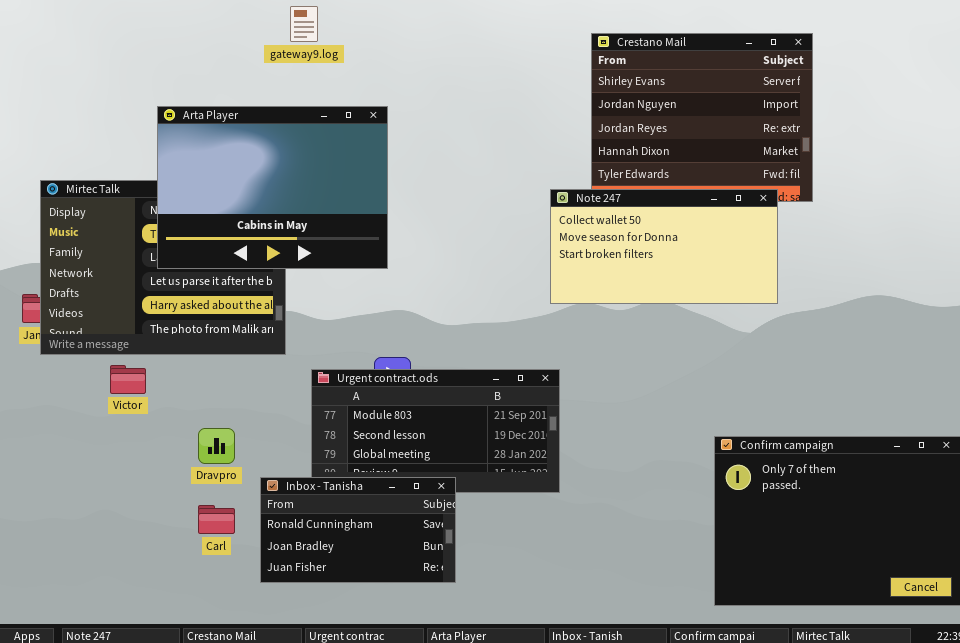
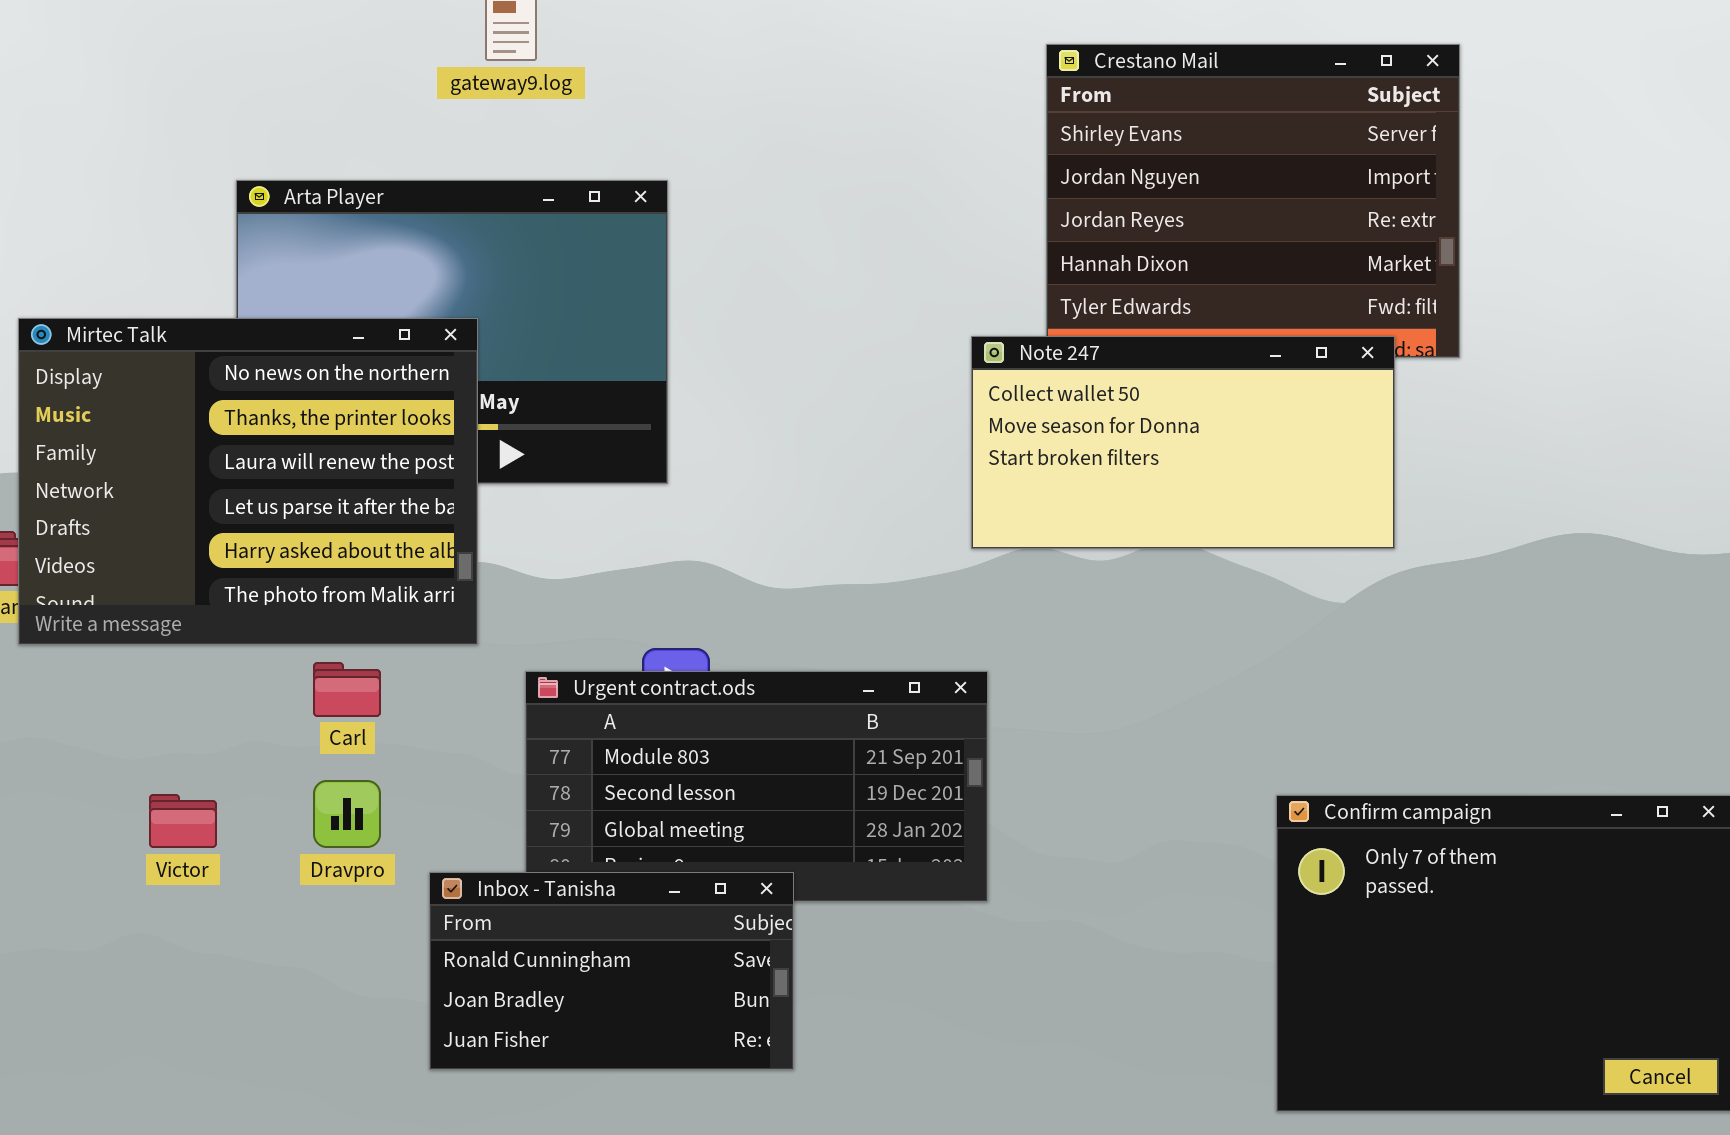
Mirtec Talk: [40,180,286,355] -> [18,318,478,645], raised
Victor: [110,365,146,394] -> [149,794,217,848], moved
Carl: [198,505,235,534] -> [313,662,381,717], moved

